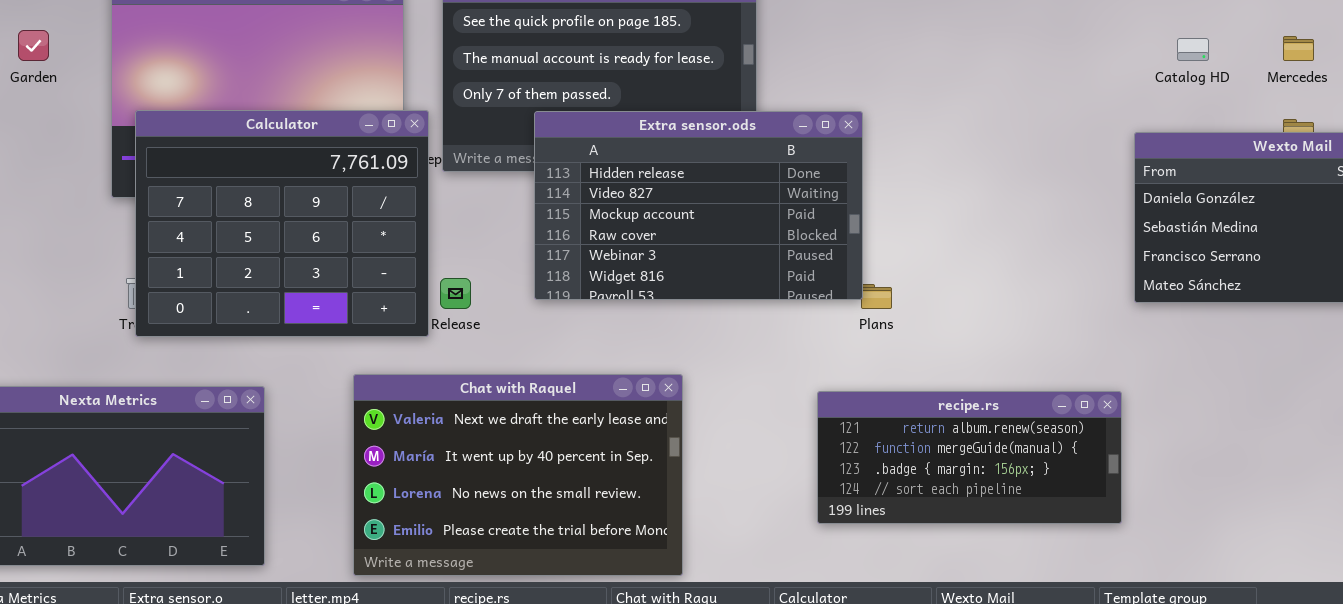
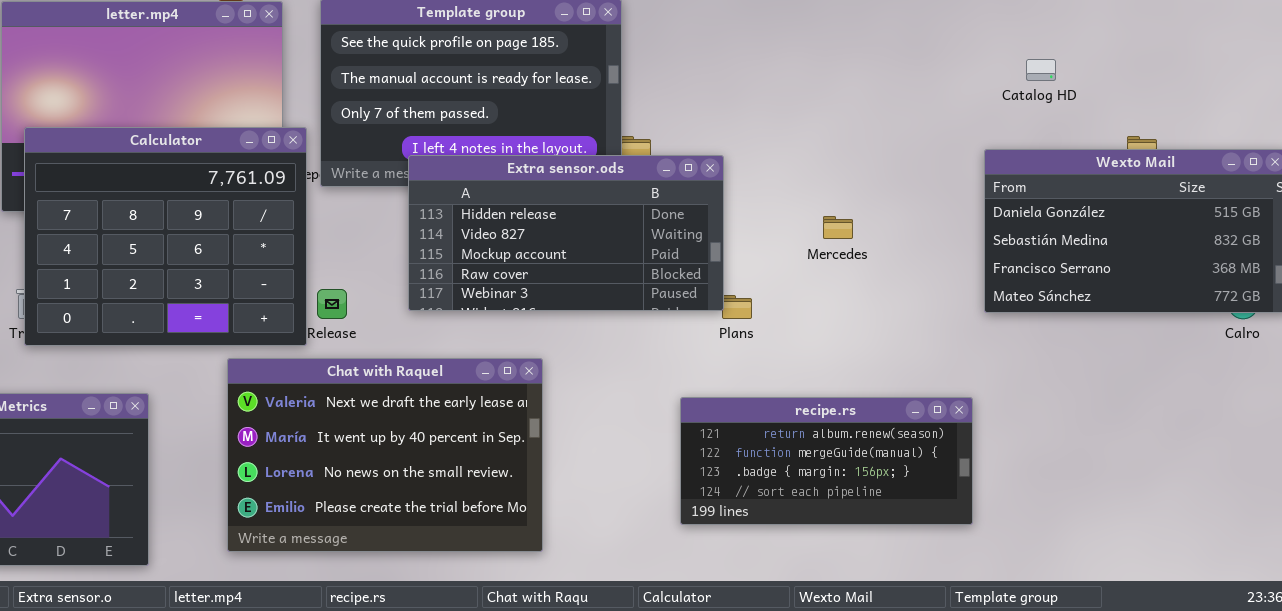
Mercedes: [1283,36,1314,61] -> [823,216,853,239], moved
Extra sensor.ods: [534,111,863,300] -> [408,155,724,311], resized
Chat with Raquel: [353,374,683,576] -> [227,358,543,552], moved

